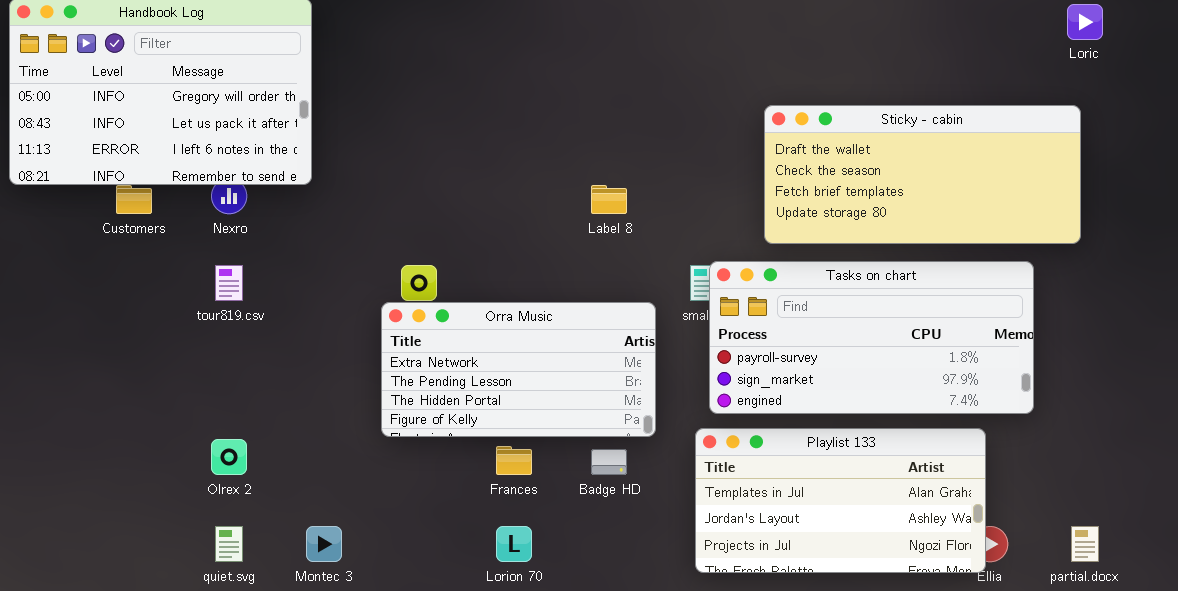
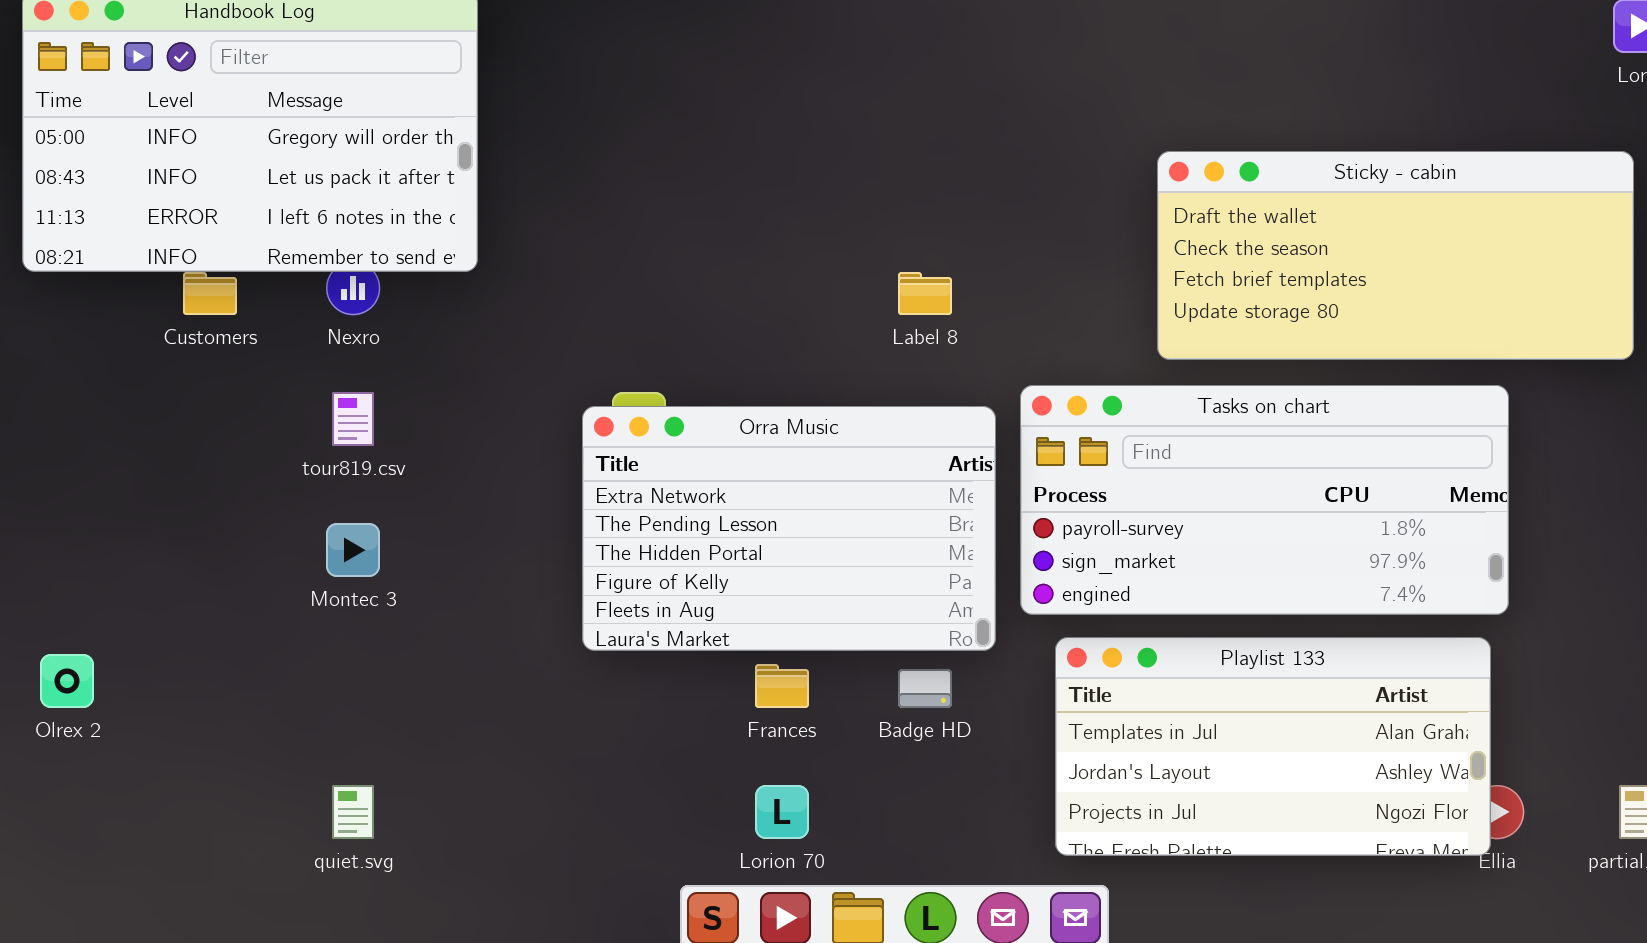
Tasks on chart: [709,261,1034,414] -> [1020,385,1509,615], moved
Orra Music: [381,302,656,437] -> [582,406,996,651], resized
Olrex 2: [211,439,247,475] -> [40,654,94,708], moved
Montec 3: [306,526,342,562] -> [326,523,380,577], moved

